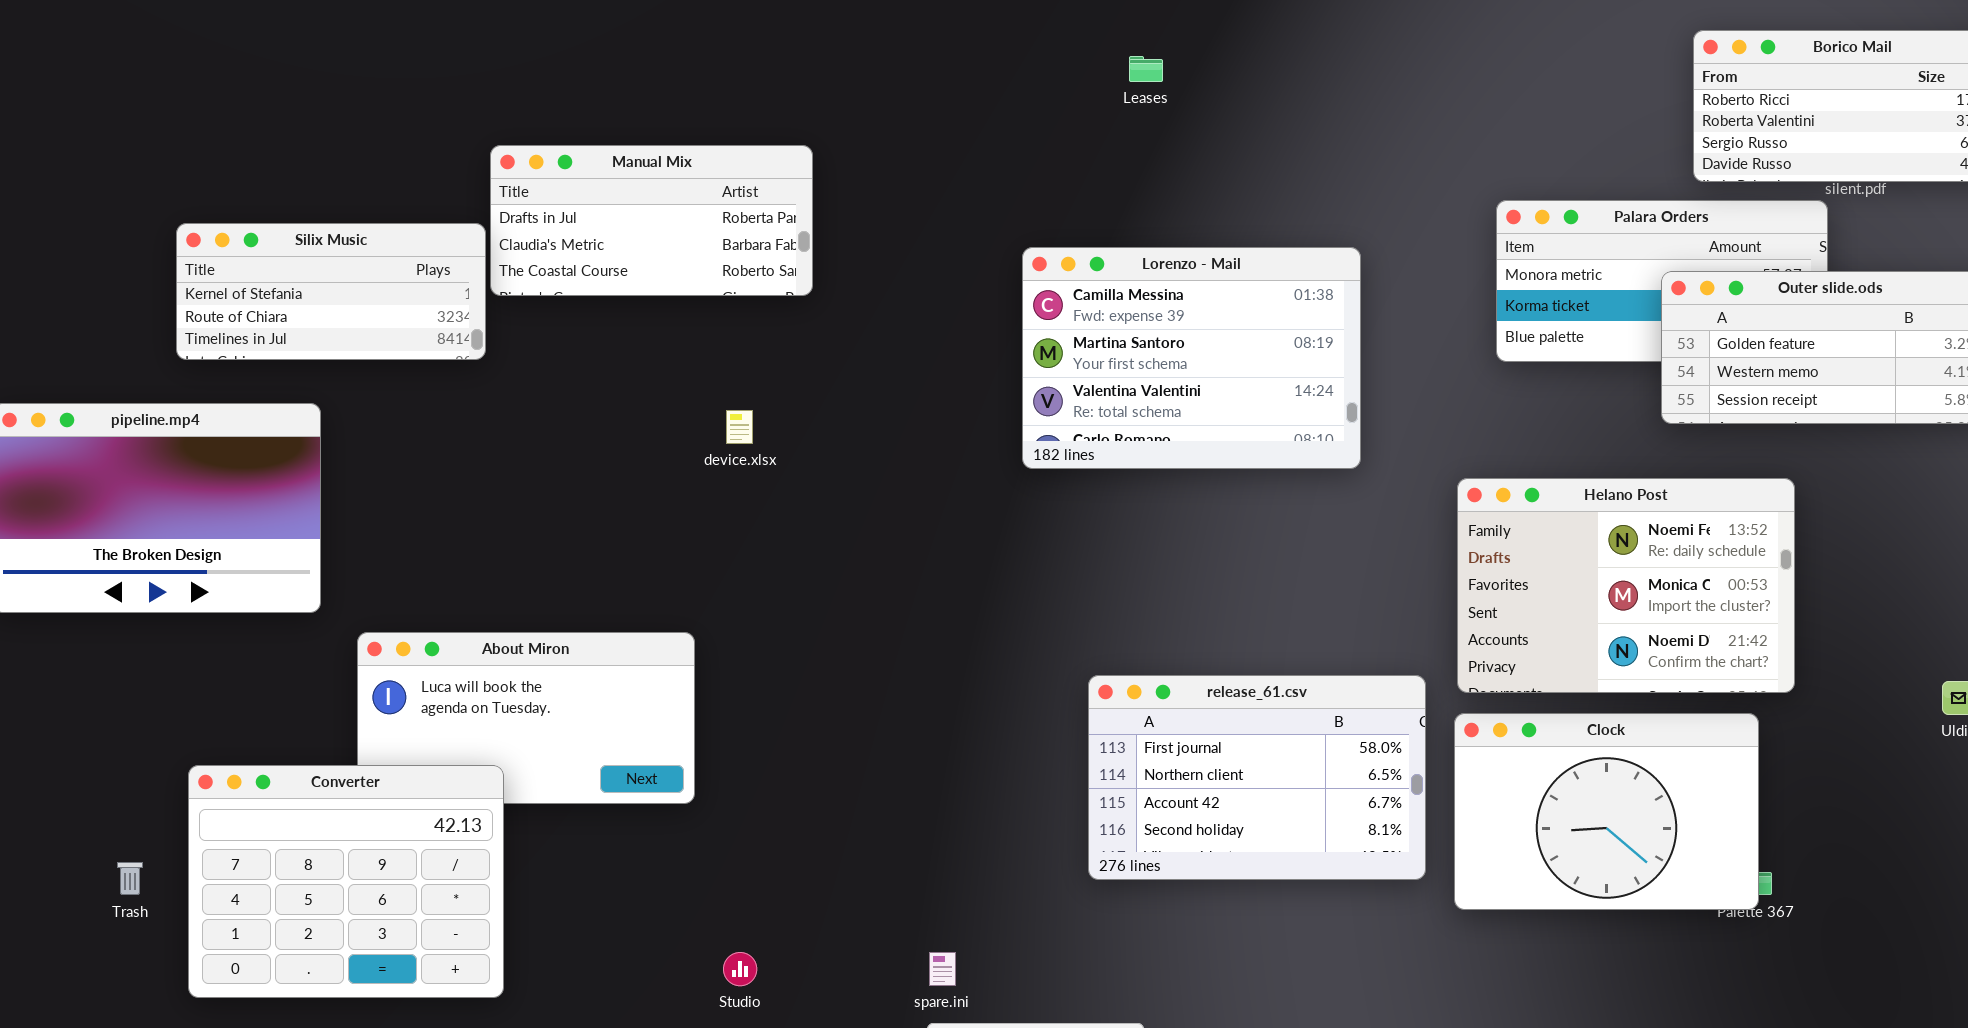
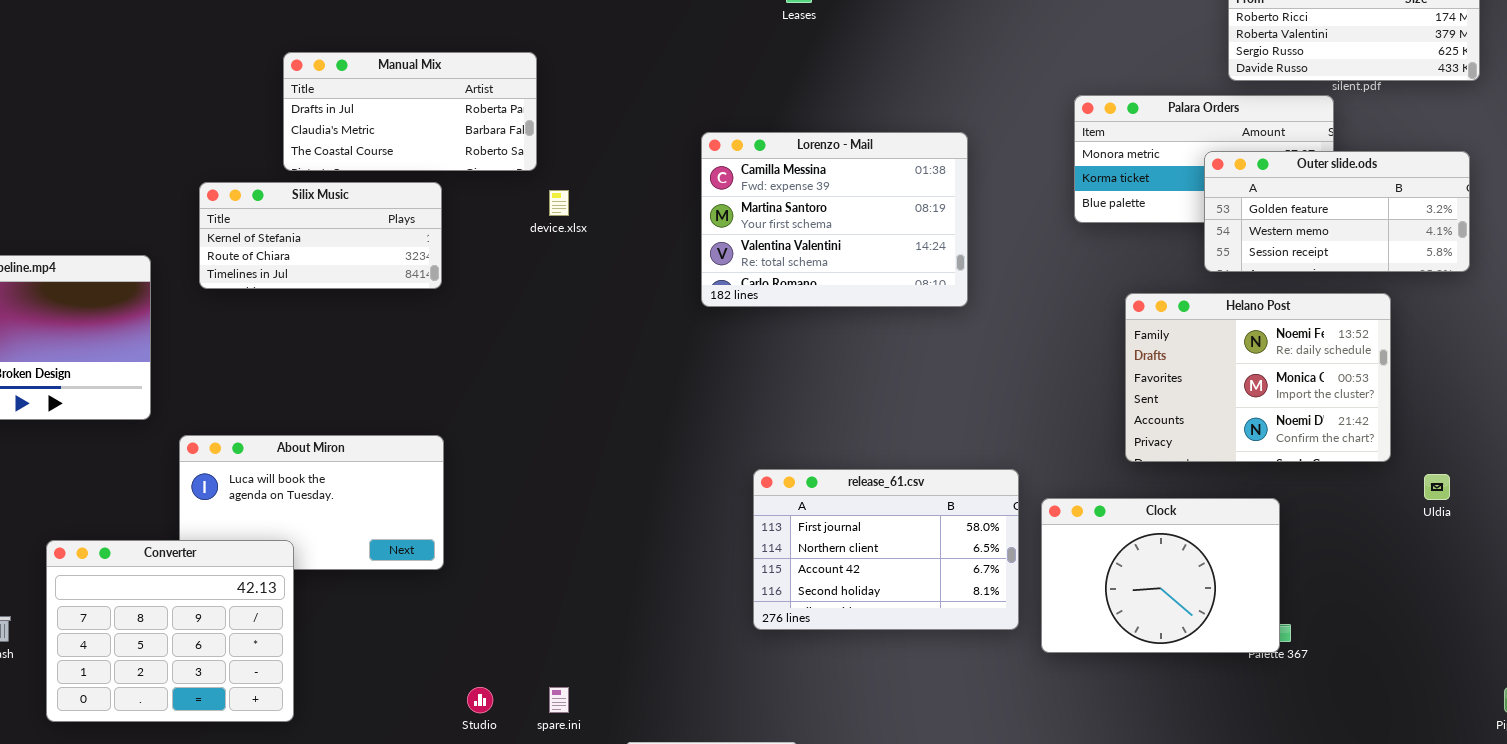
Silix Music: [176,223,486,360] -> [199,182,442,289], moved
device.xlsx: [726,410,753,444] -> [549,190,569,216], moved
Helano Post: [1457,478,1795,693] -> [1125,293,1391,462], moved
spare.ini: [929,952,956,986] -> [549,687,569,713], moved

